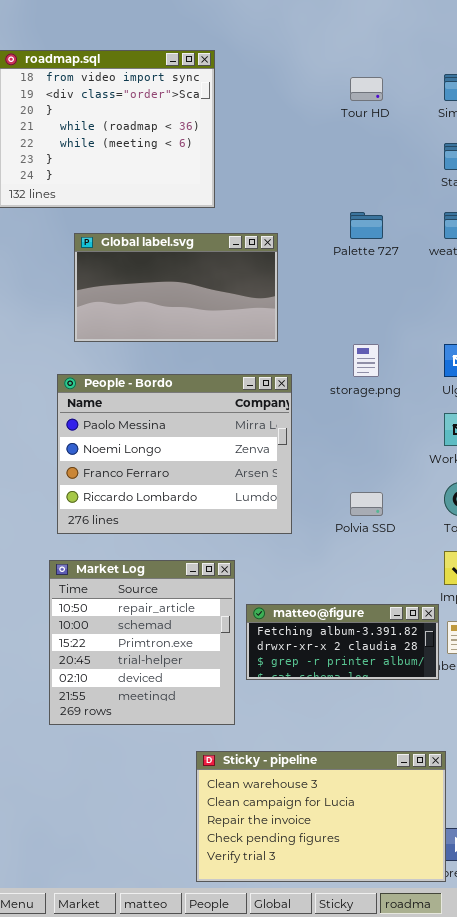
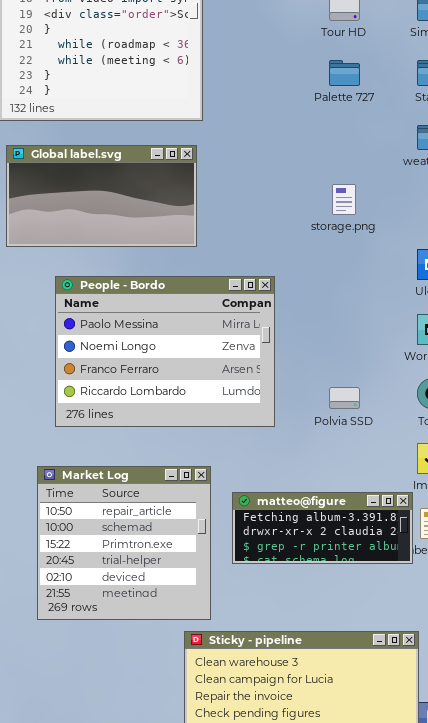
Palette 727: [350,212,383,239] -> [329,60,360,86], moved
Global label.svg: [74,233,278,342] -> [6,145,197,247], moved
storage.png: [353,344,379,377] -> [332,184,356,215], moved
Market Log: [49,560,235,725] -> [37,466,211,620], moved

